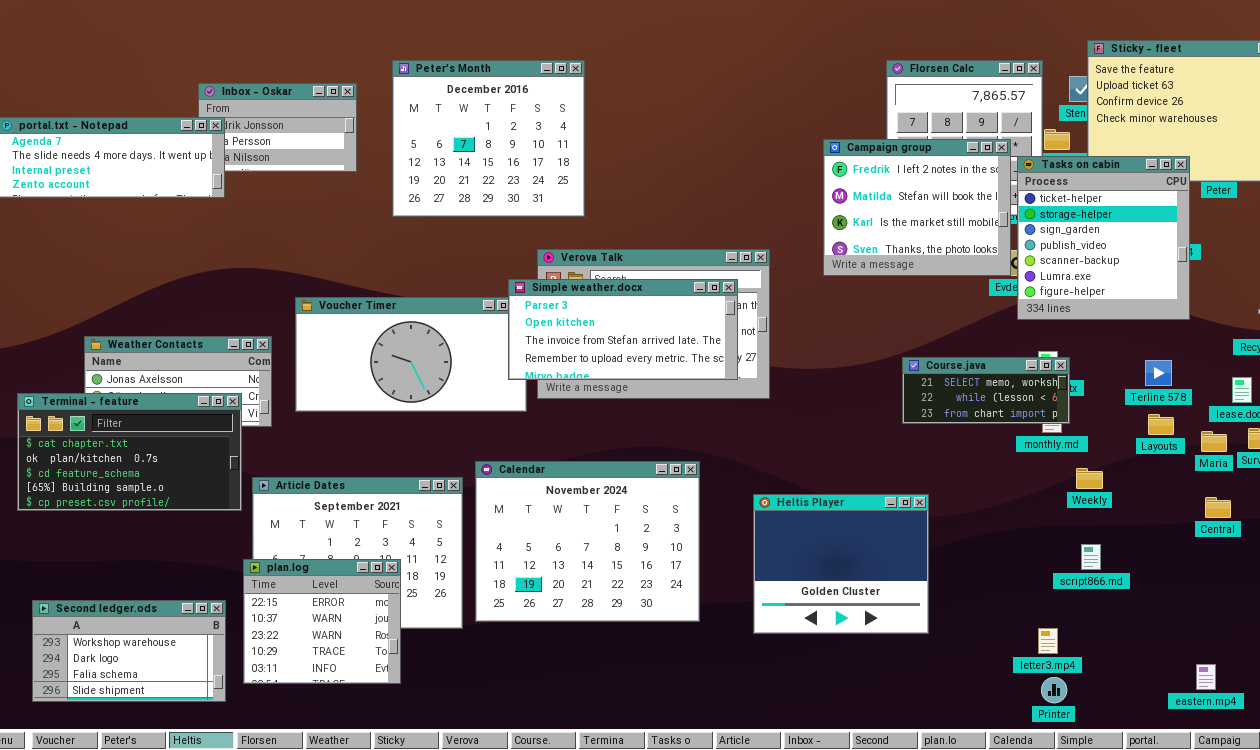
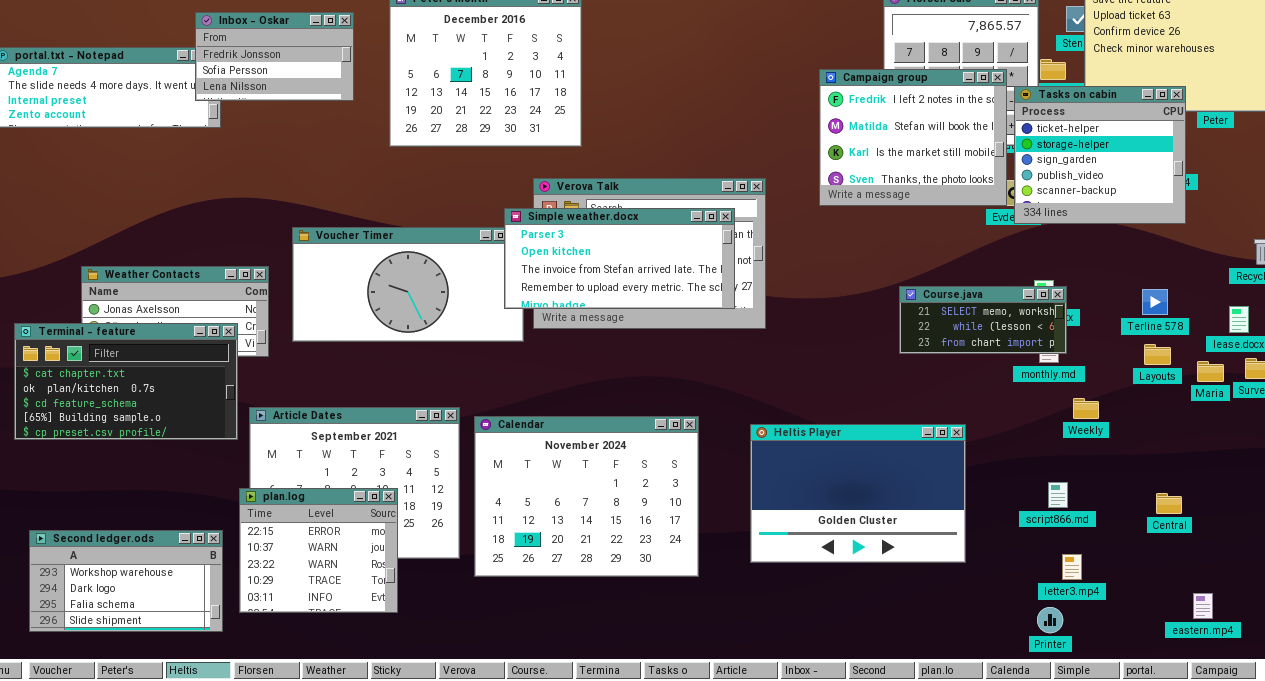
Inbox - Oskar: [198,83,357,172] -> [195,12,354,101], raised
Tasks on cabin: [1017,156,1190,320] -> [1014,86,1186,224], resized
Calendar: [475,461,700,622] -> [474,416,699,577], moved
Heltis Player: [753,494,929,634] -> [750,424,966,563], resized
Central: [1205,497,1231,518] -> [1156,493,1182,514], moved
script866.md: [1081,544,1101,570] -> [1048,482,1068,508], moved
letter3.mp4: [1038,628,1058,654] -> [1062,554,1082,580], moved

